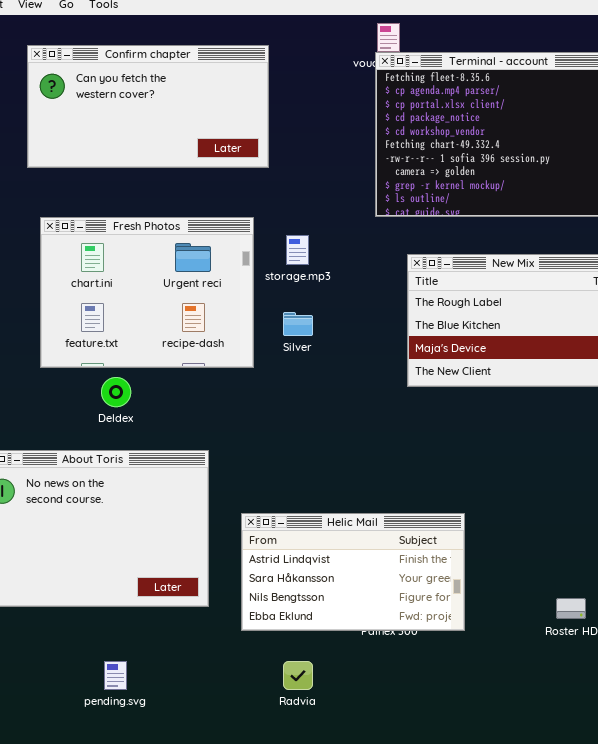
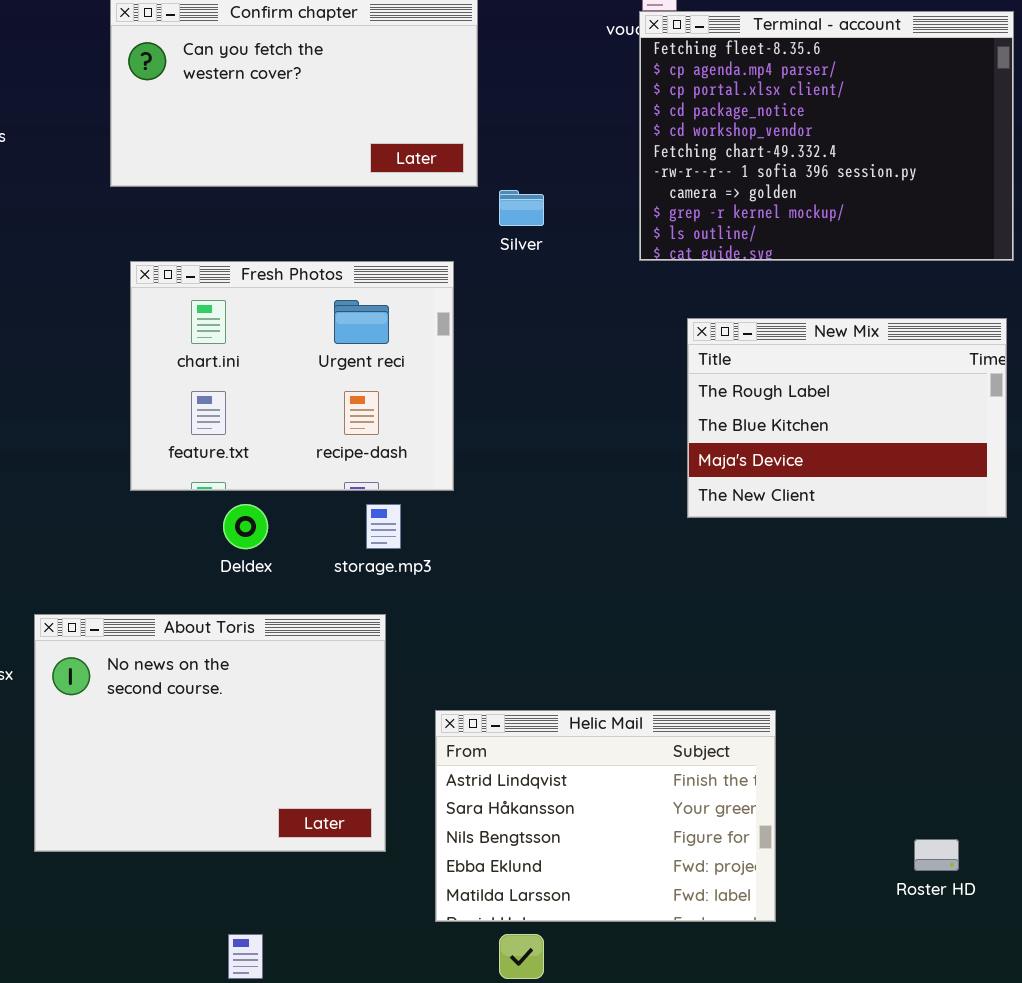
storage.mp3: [286,235,309,265] -> [366,504,401,549], moved
Silver: [283,312,313,336] -> [499,190,544,226], moved
Helic Mail: [241,513,465,631] -> [435,710,776,922], resized

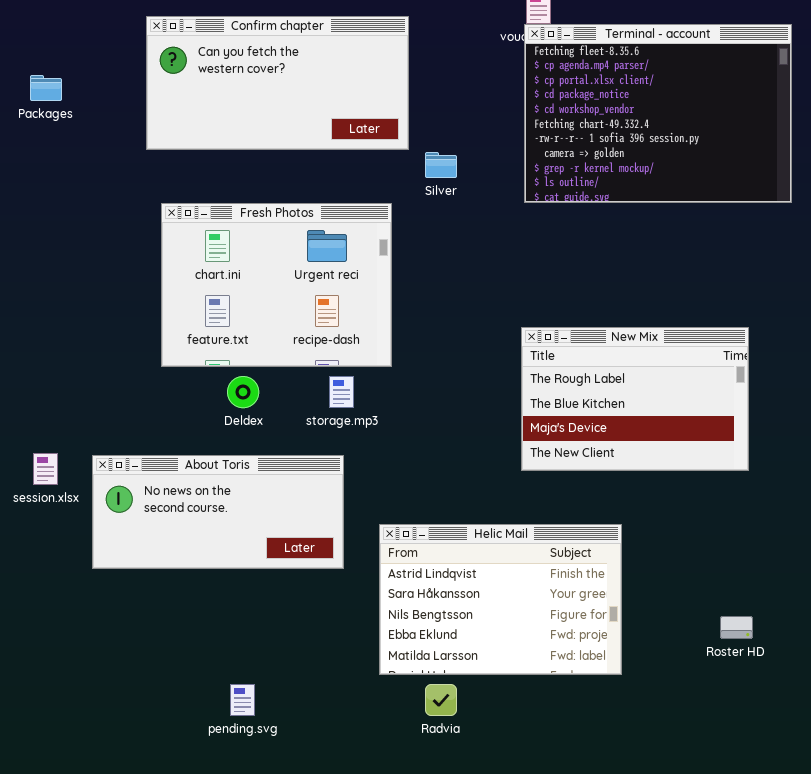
New Mix: [687,318,1007,518] -> [521,327,749,471], moved
About Toris: [34,614,386,852] -> [92,455,344,569], resized

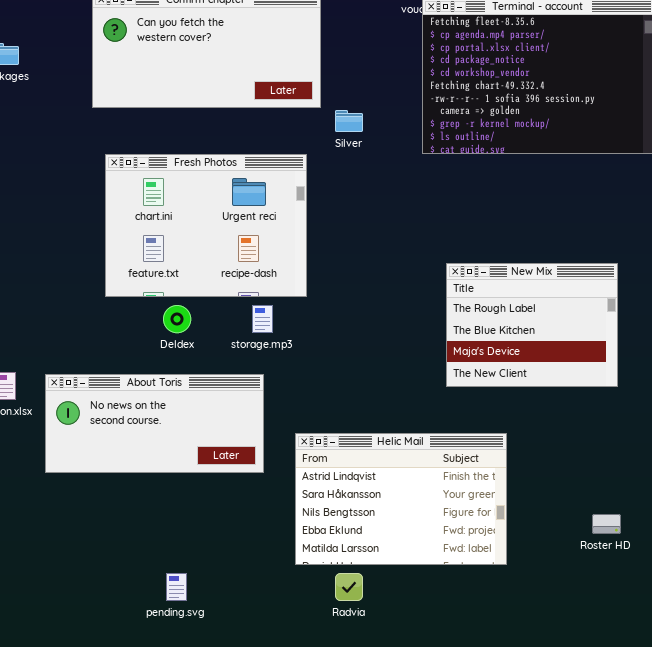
New Mix: [521,327,749,471] -> [446,263,618,387], resized

